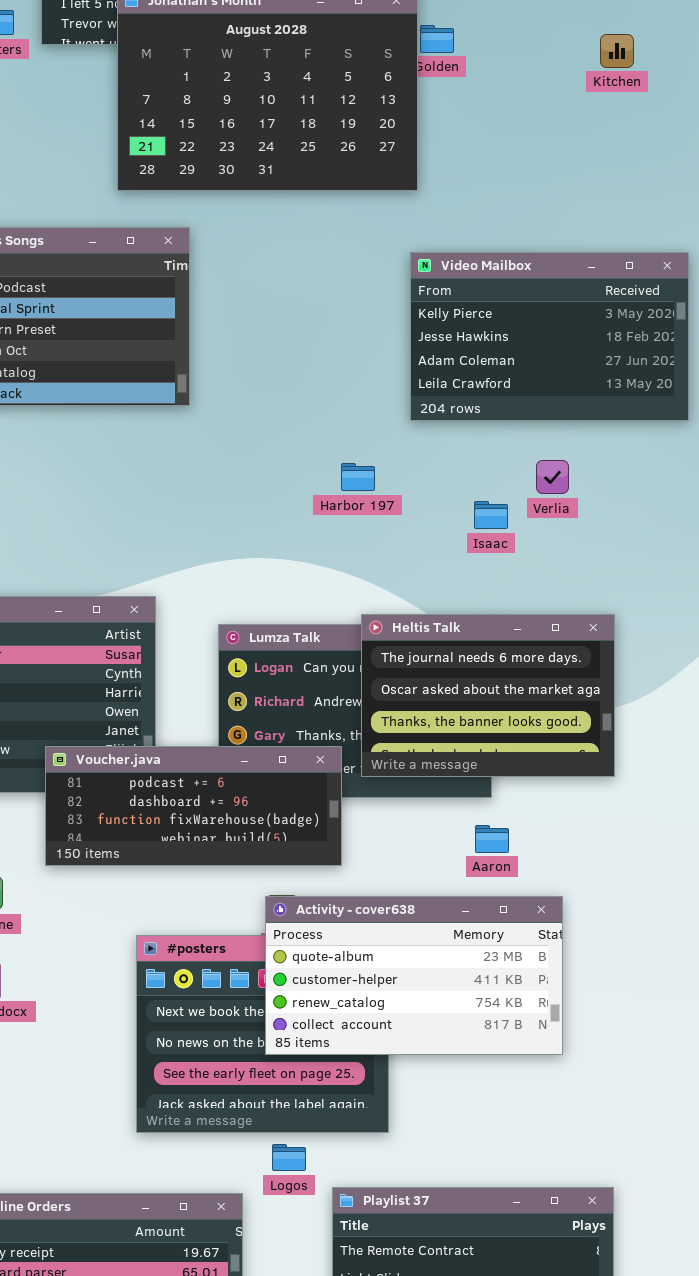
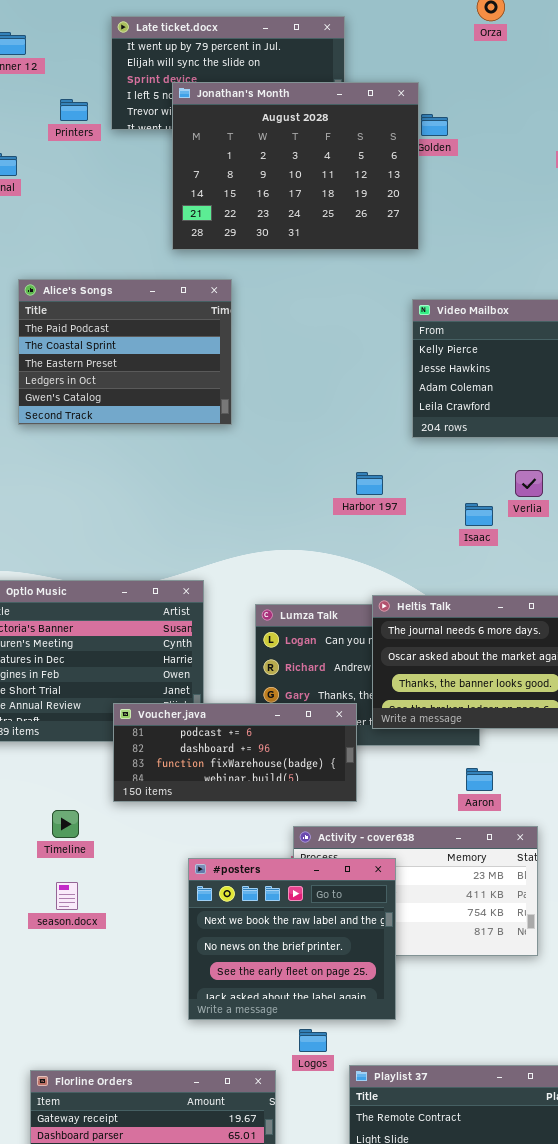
#posters: [136,935,389,1133] -> [188,858,396,1020], raised

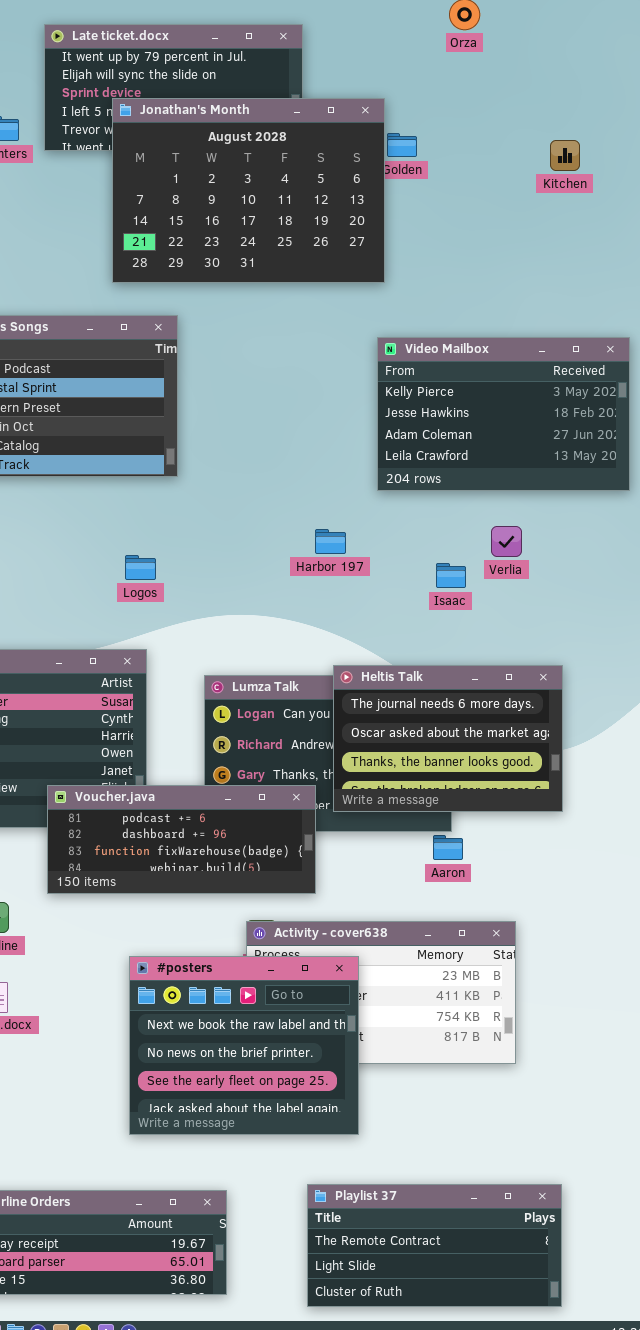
Aaron: [466,768,493,791] -> [433,835,463,860], moved
Logos: [299,1029,327,1052] -> [125,555,156,580], moved

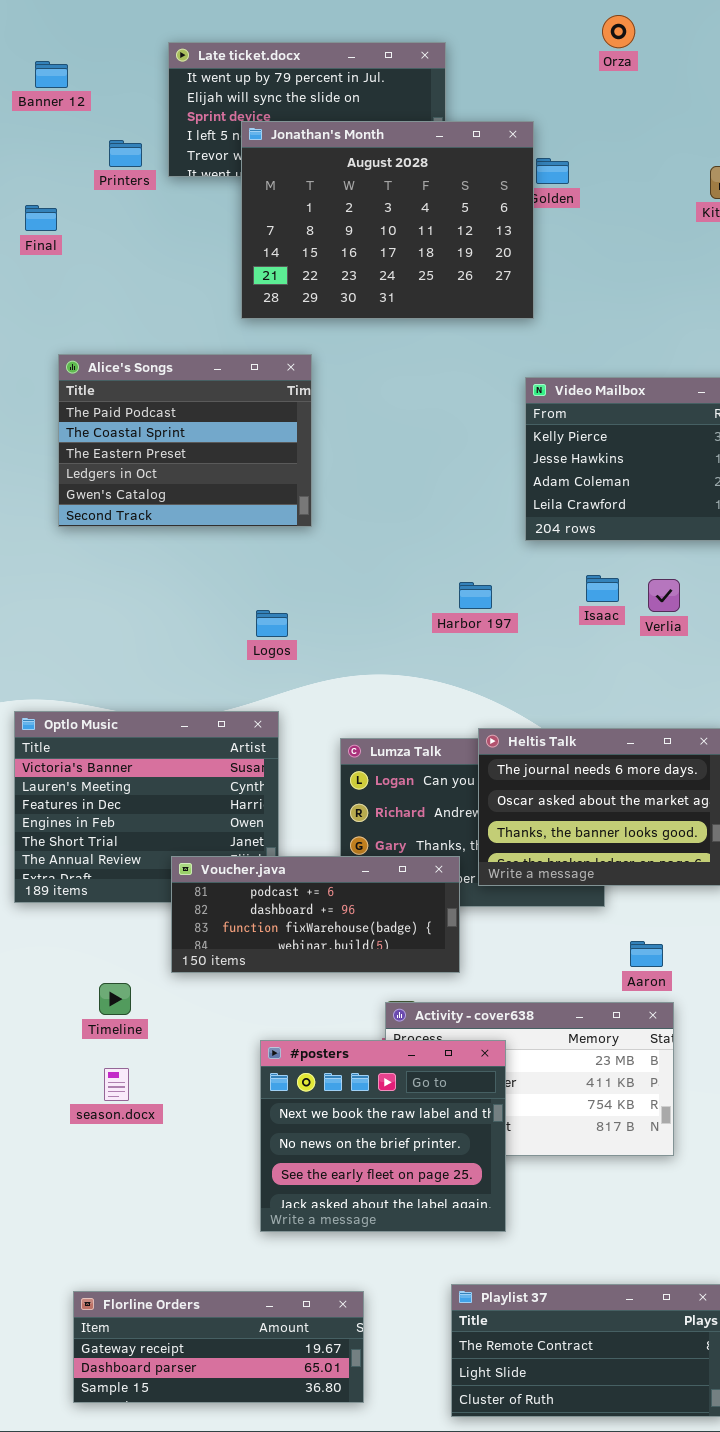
Isaac: [436,563,466,588] -> [586,575,619,602], moved
Aaron: [433,835,463,860] -> [630,941,663,967], moved

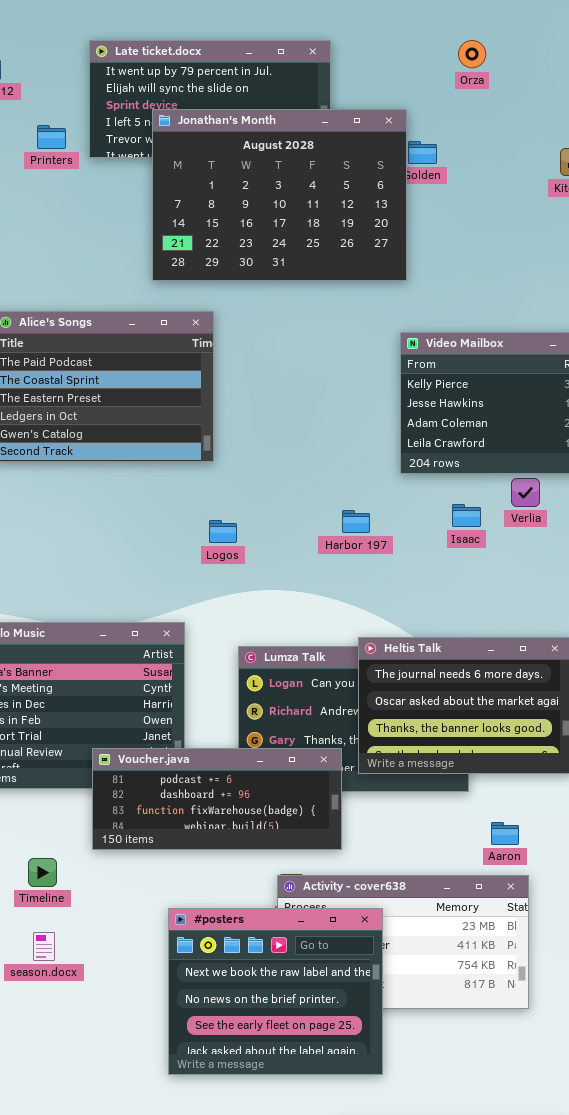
Orza: [602,15,635,48] -> [458,40,486,68], moved
Verlia: [648,579,680,612] -> [511,478,540,507], moved
Logos: [256,610,288,637] -> [209,520,237,543], moved

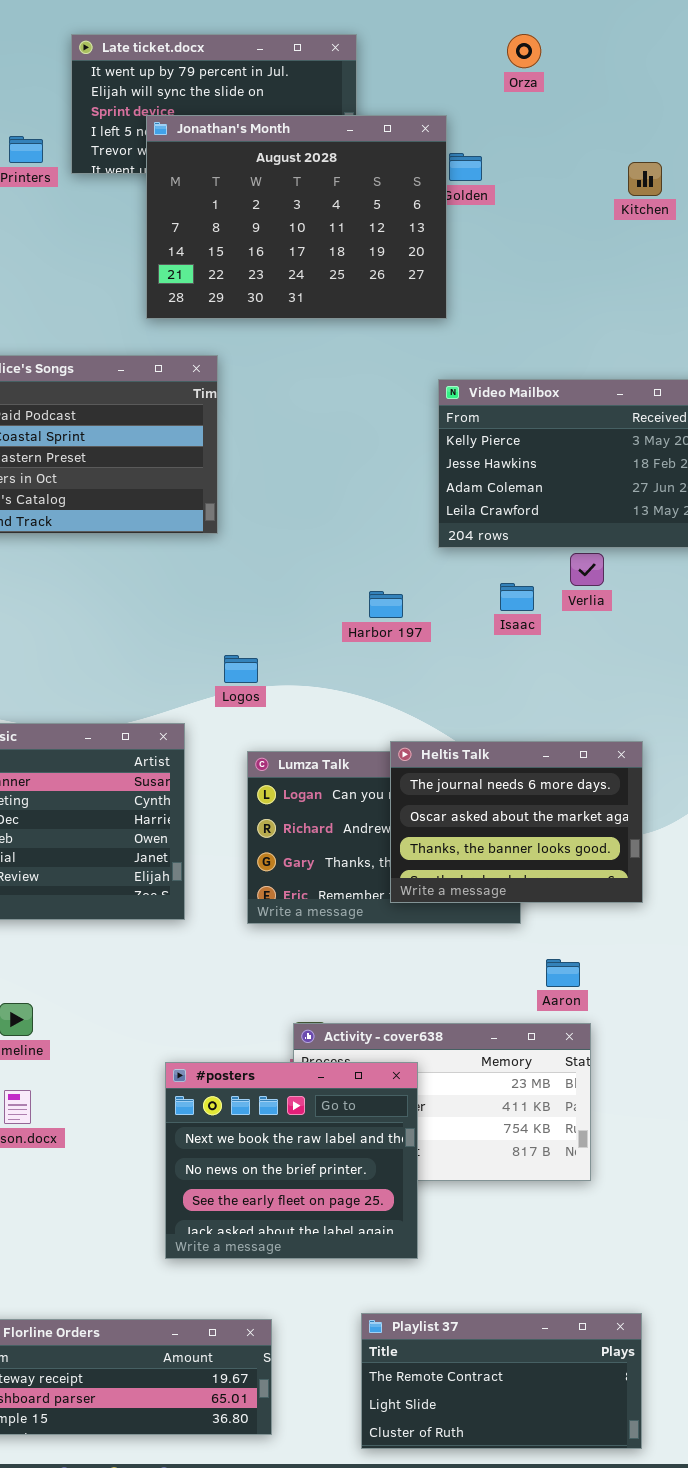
Logos: [209,520,237,543] -> [224,655,258,683], moved
Voucher.java: [92,748,342,850] -> none, closed

